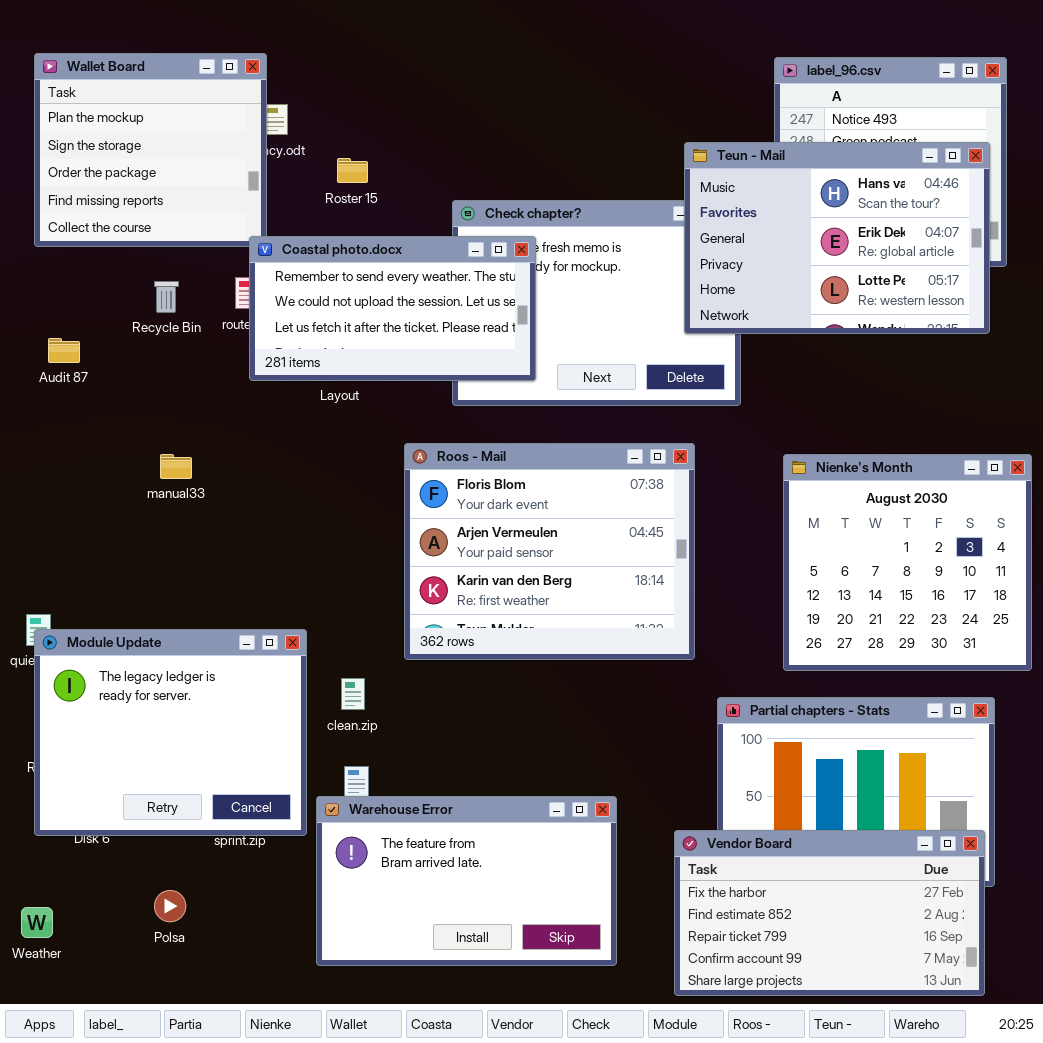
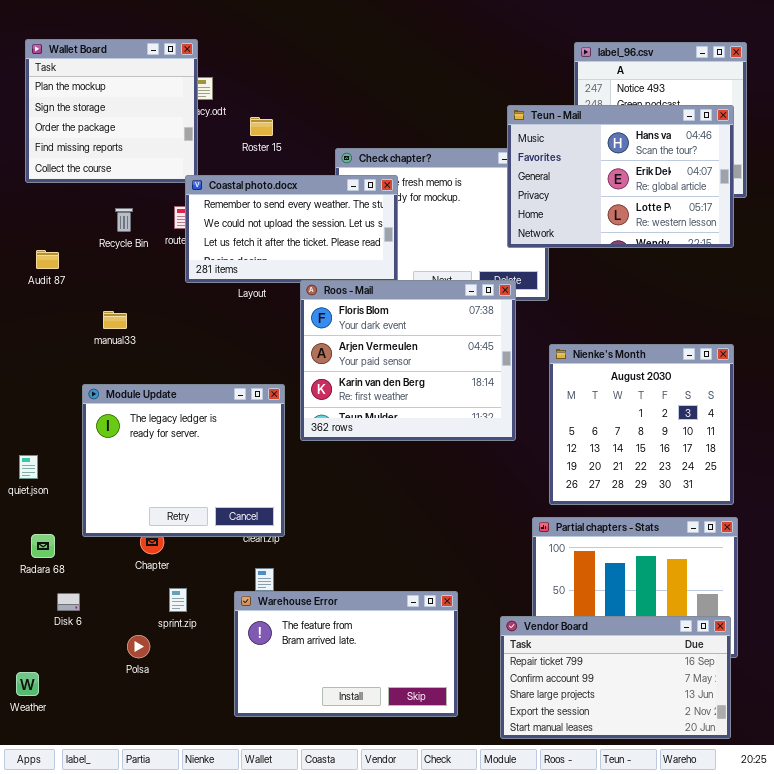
Roos - Mail: [404,443,695,660] -> [300,280,516,441], moved
manual33: [160,454,192,479] -> [103,311,127,329], moved
Nienke's Month: [783,454,1032,671] -> [549,344,734,505], moved
Module Update: [34,629,307,836] -> [82,384,285,537], moved
Vendor Board: [674,830,985,996] -> [500,616,731,739], scrolled down 2 rows
Polsa: [154,890,186,922] -> [127,635,150,658], moved

